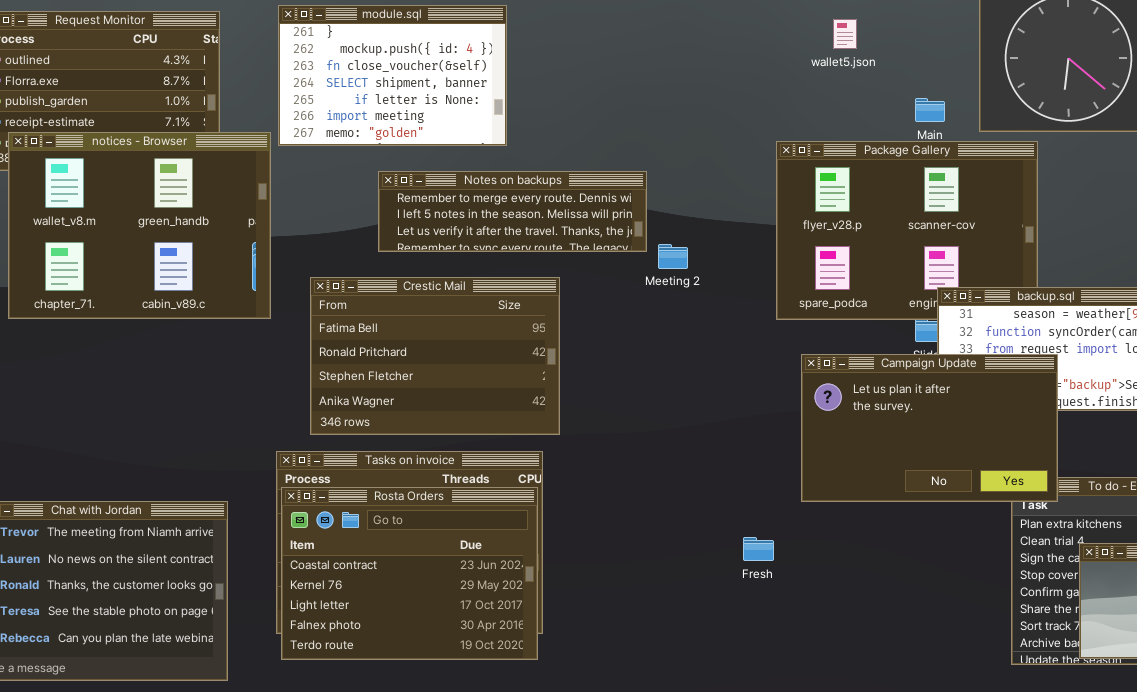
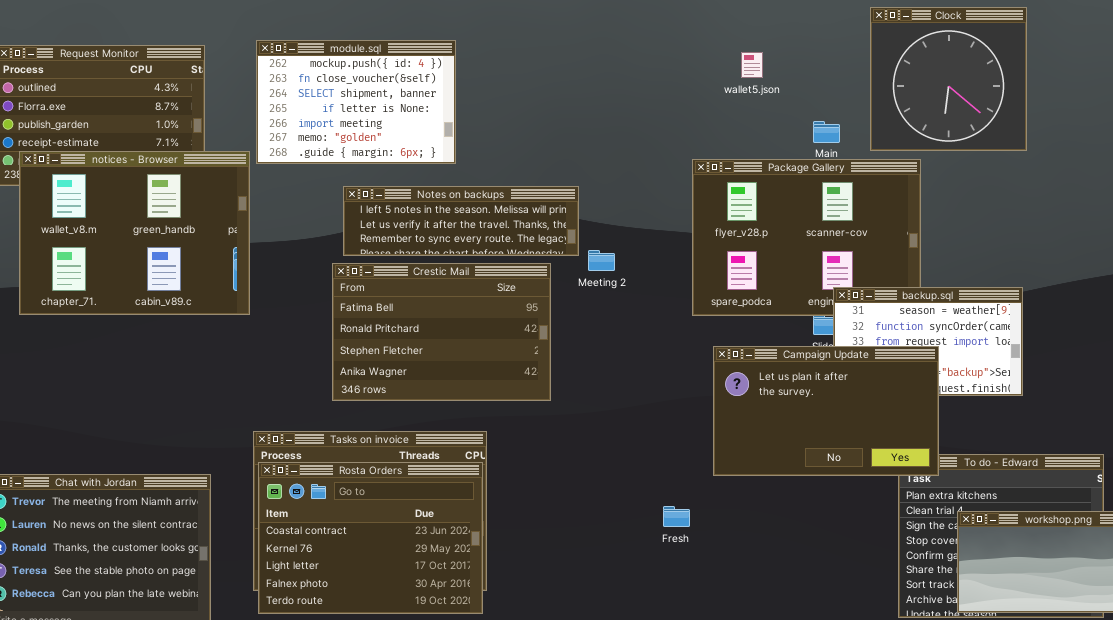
module.sql: [278,5,507,146] -> [256,40,456,164], scrolled down 1 row
Notes on backups: [378,171,647,252] -> [343,186,579,256], scrolled down 1 row
Crestic Mail: [310,277,560,435] -> [332,263,551,401], moved

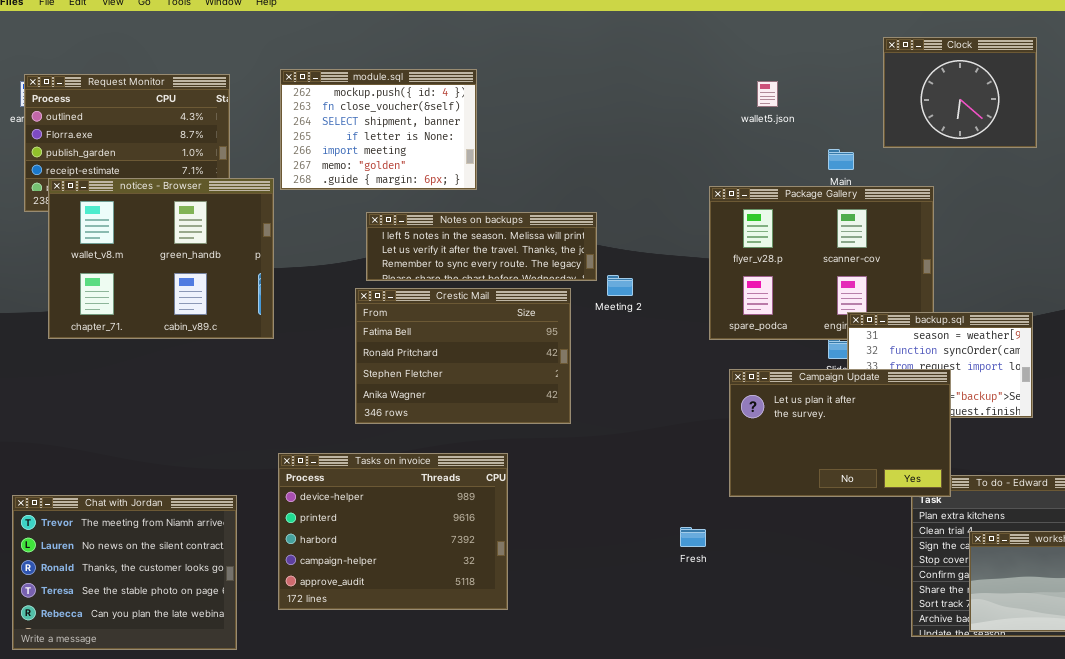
Clock: [870,7,1027,151] -> [883,37,1037,148], resized
Rosta Orders: [258,462,483,614] -> none, closed

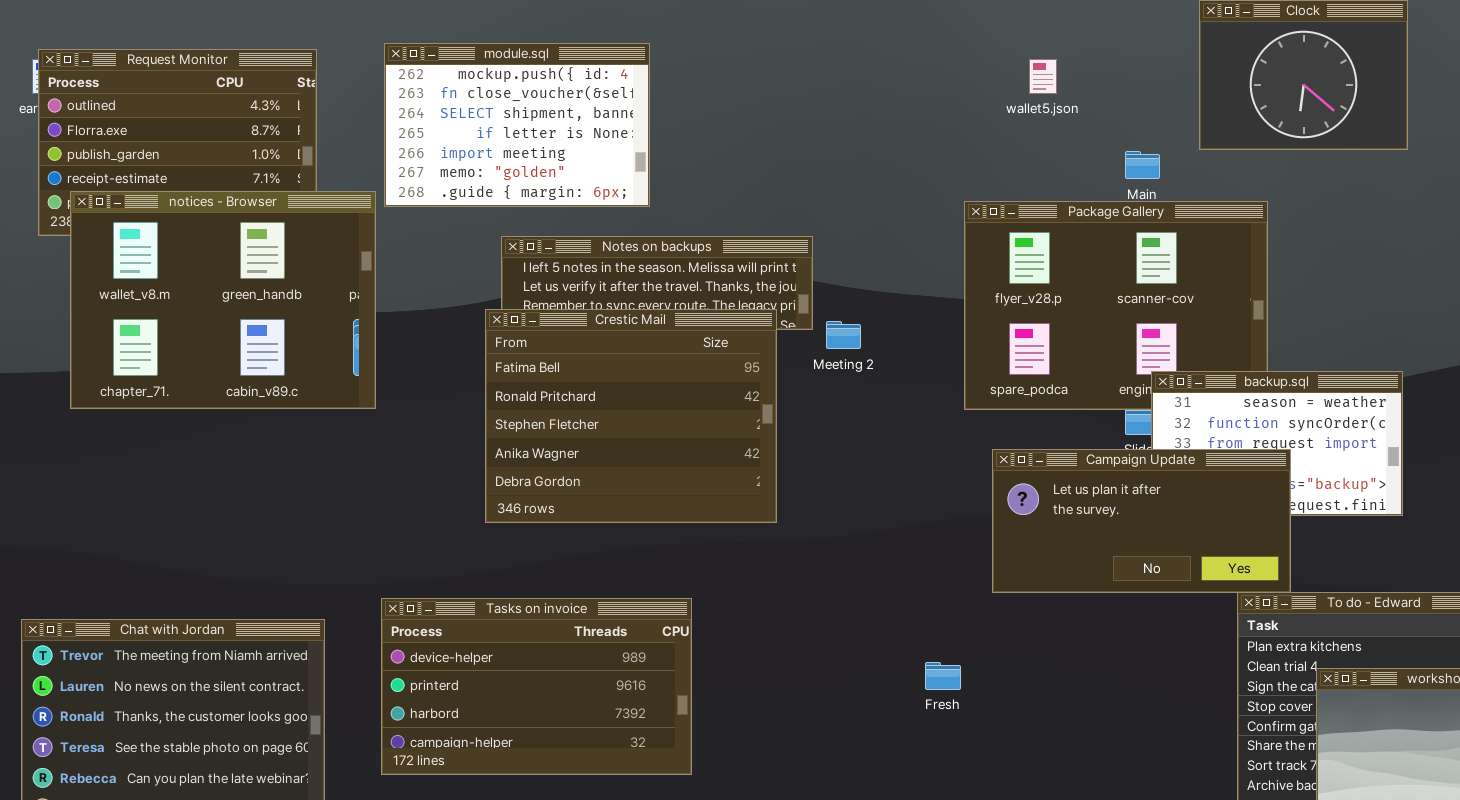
Crestic Mail: [355,288,571,424] -> [485,309,777,523], resized
Campaign Update: [729,369,951,497] -> [992,449,1291,593], resized
Tasks on invoice: [278,453,508,610] -> [381,598,692,775], resized

